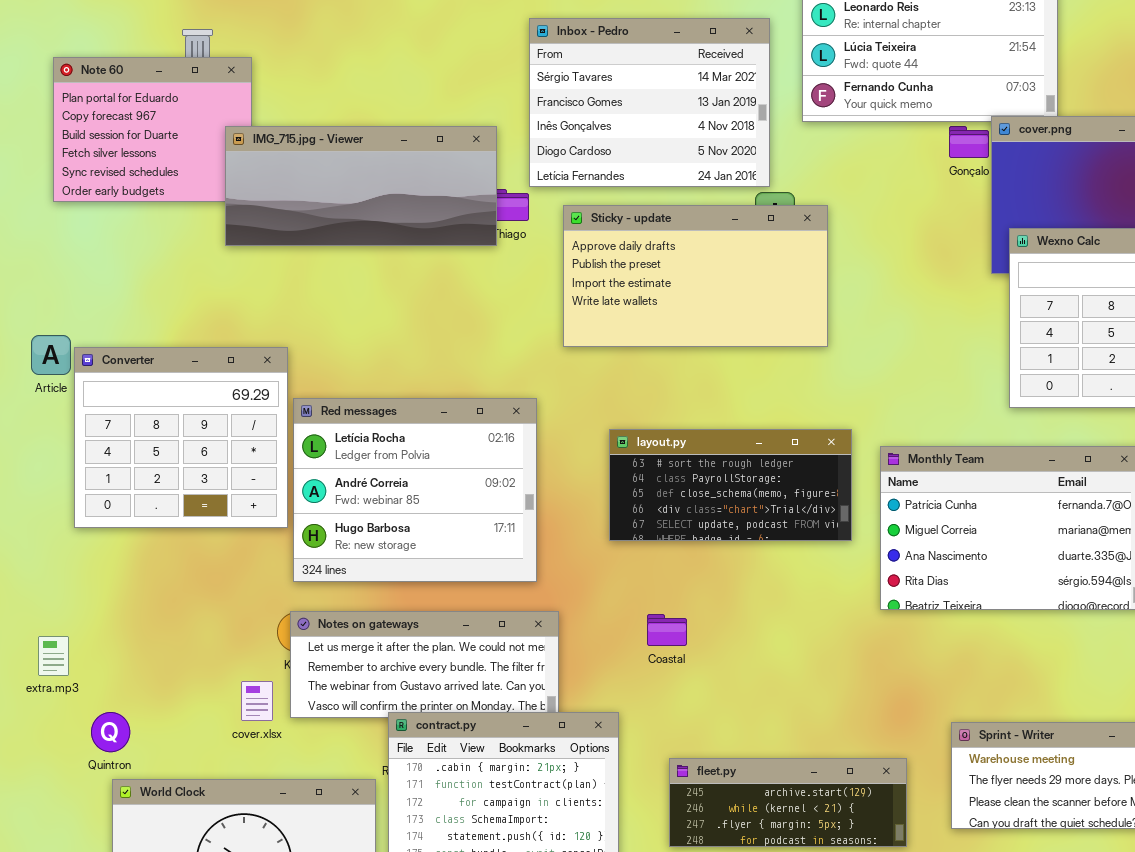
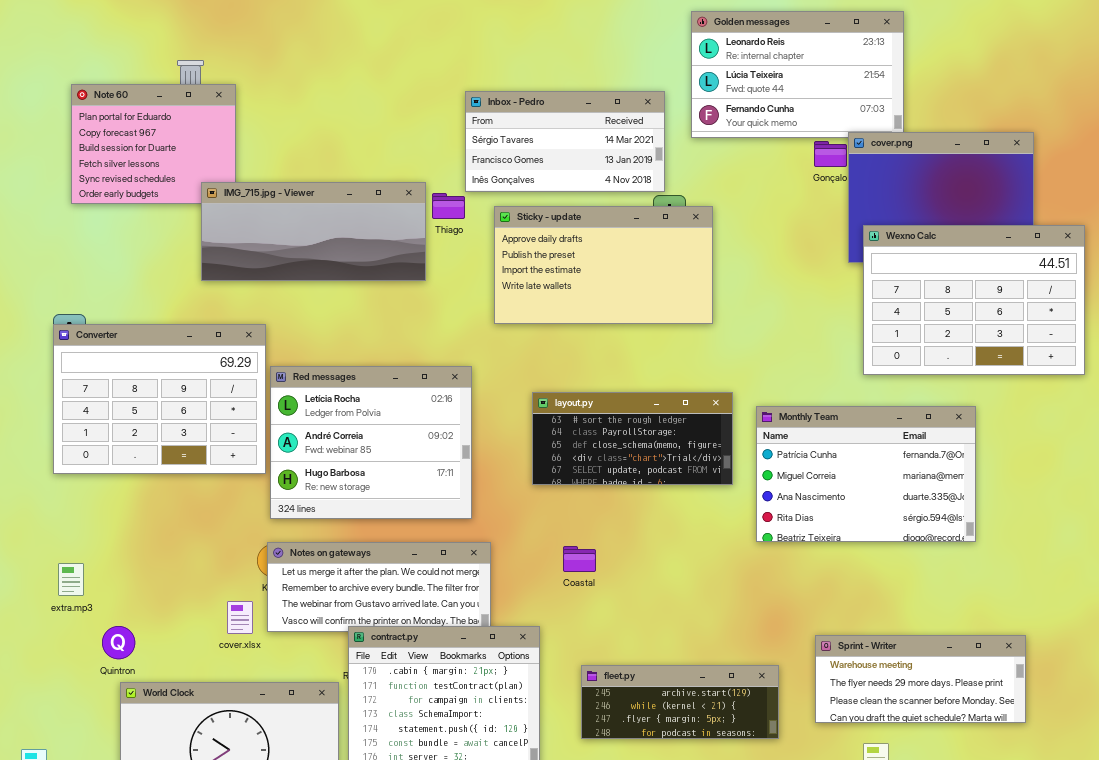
Inbox - Pedro: [529,18,770,187] -> [465,91,665,192], resized
IMG_715.jpg - Viewer: [225,126,497,246] -> [201,182,426,281], moved
Converter: [74,347,288,528] -> [53,324,266,474], resized

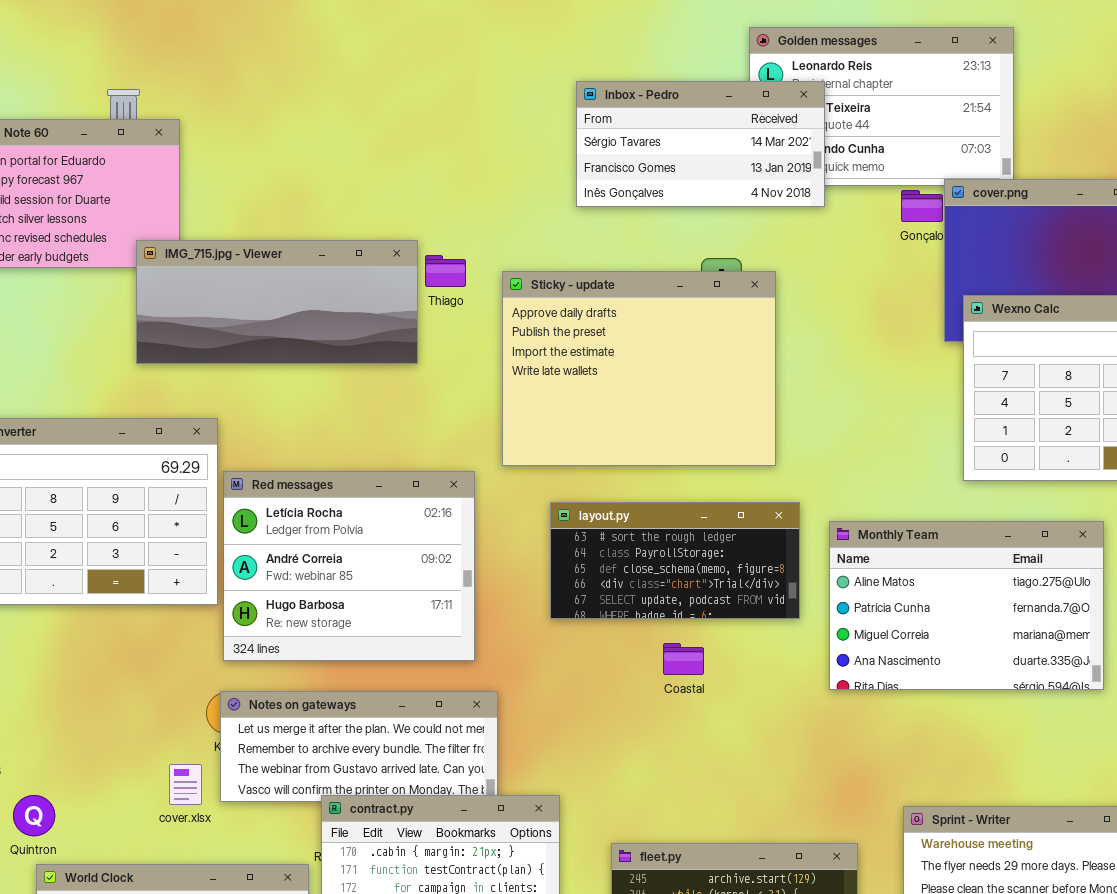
Inbox - Pedro: [465,91,665,192] -> [576,81,825,207], moved
Sticky - update: [494,206,713,324] -> [502,271,776,466], resized
Monthly Team: [756,406,976,542] -> [829,521,1104,690], scrolled up 1 row
Coastal: [563,546,596,572] -> [663,643,704,675], moved

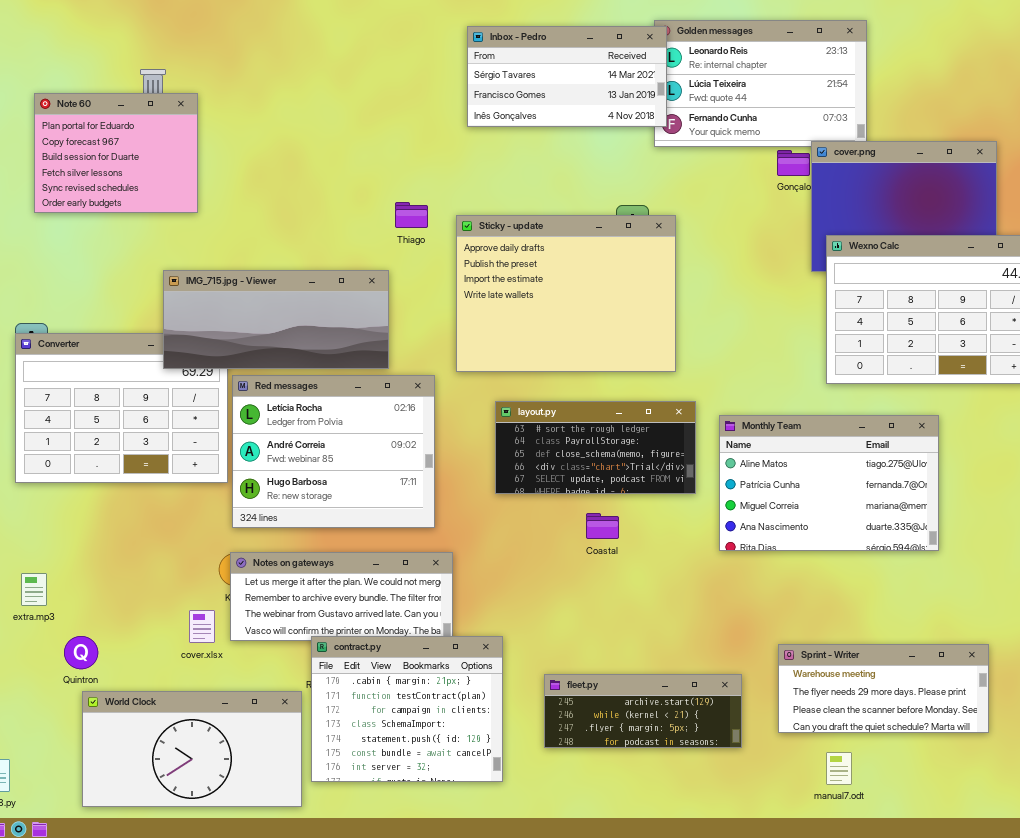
Inbox - Pedro: [576,81,825,207] -> [467,26,667,127], moved
IMG_715.jpg - Viewer: [136,240,418,364] -> [163,270,389,369], moved

